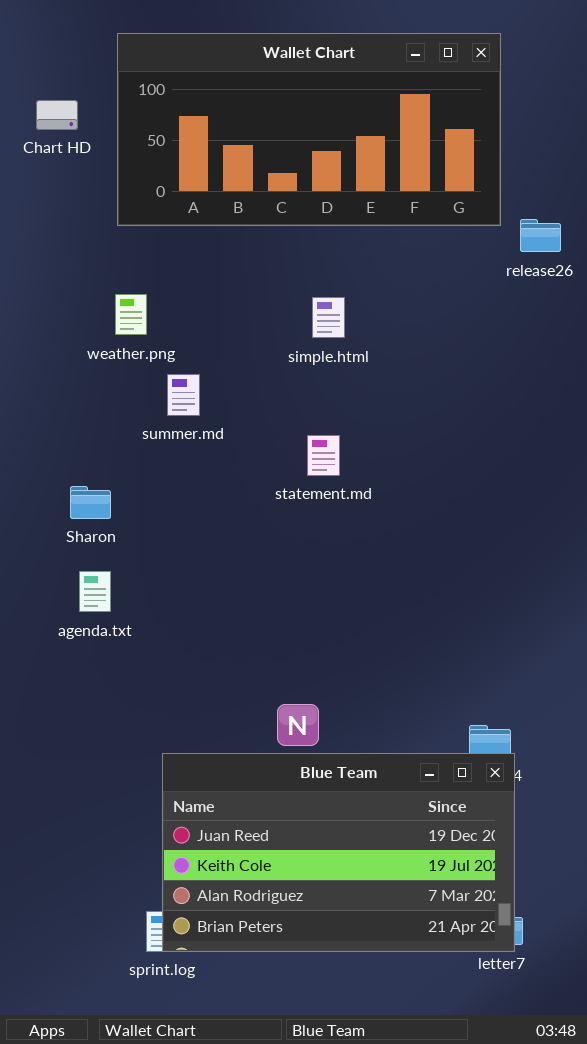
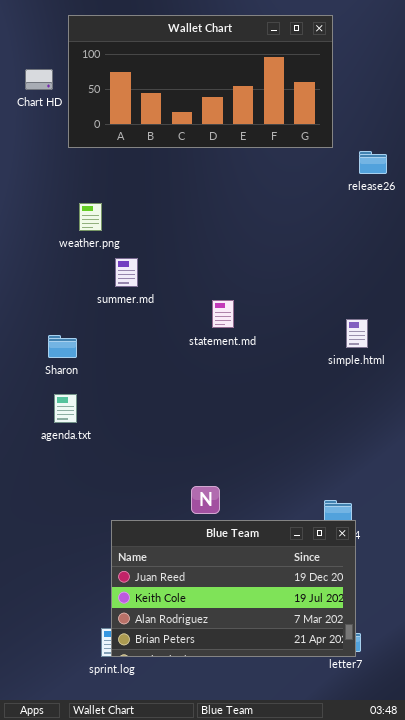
Wallet Chart: [117,33,501,226] -> [68,15,333,148], moved
simple.html: [312,297,345,338] -> [346,319,368,348], moved

